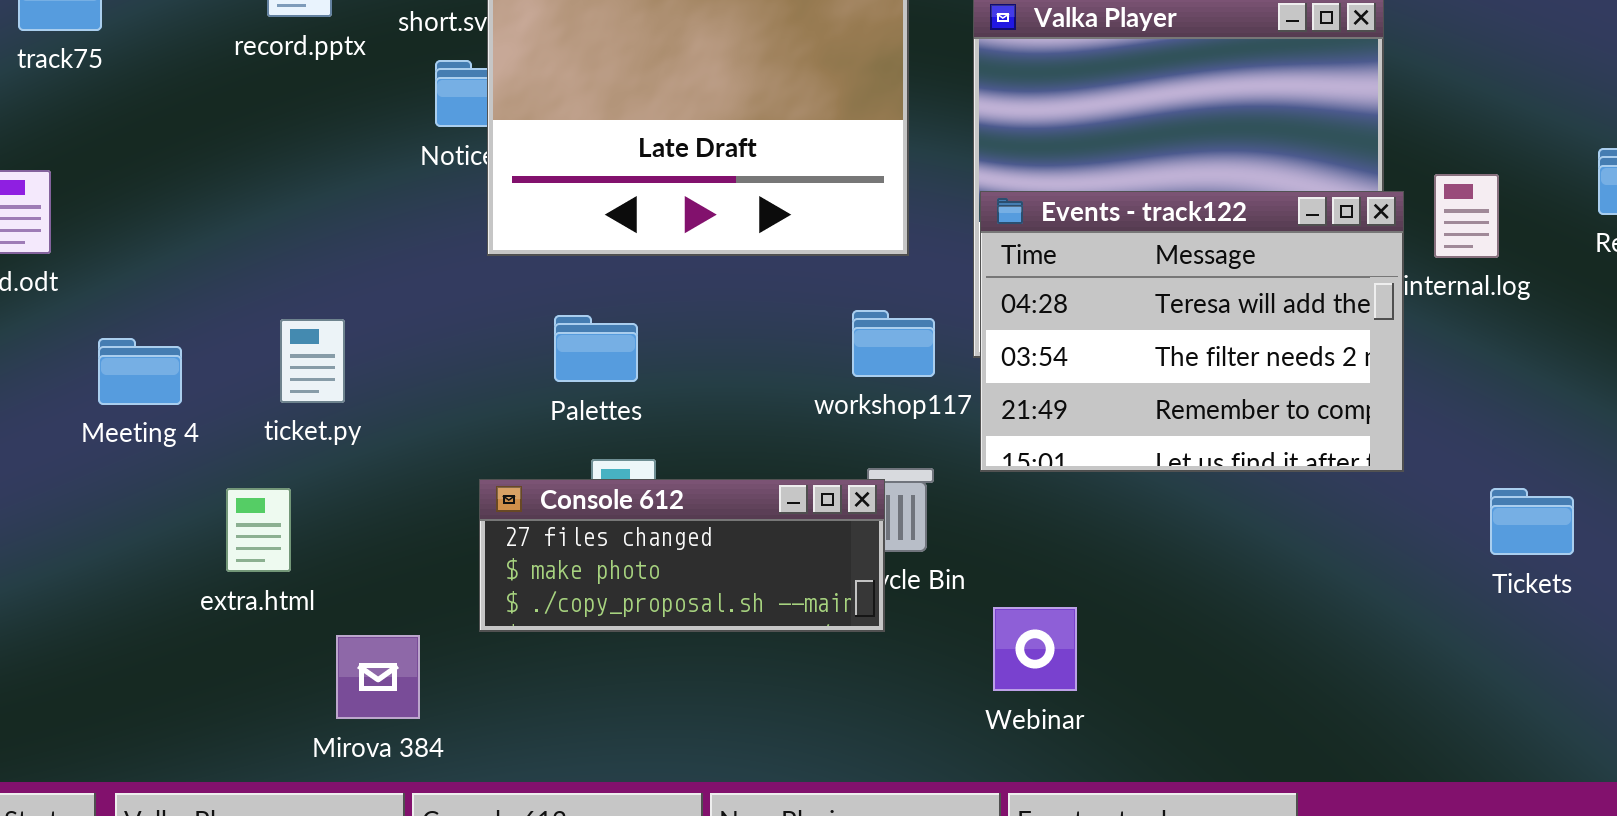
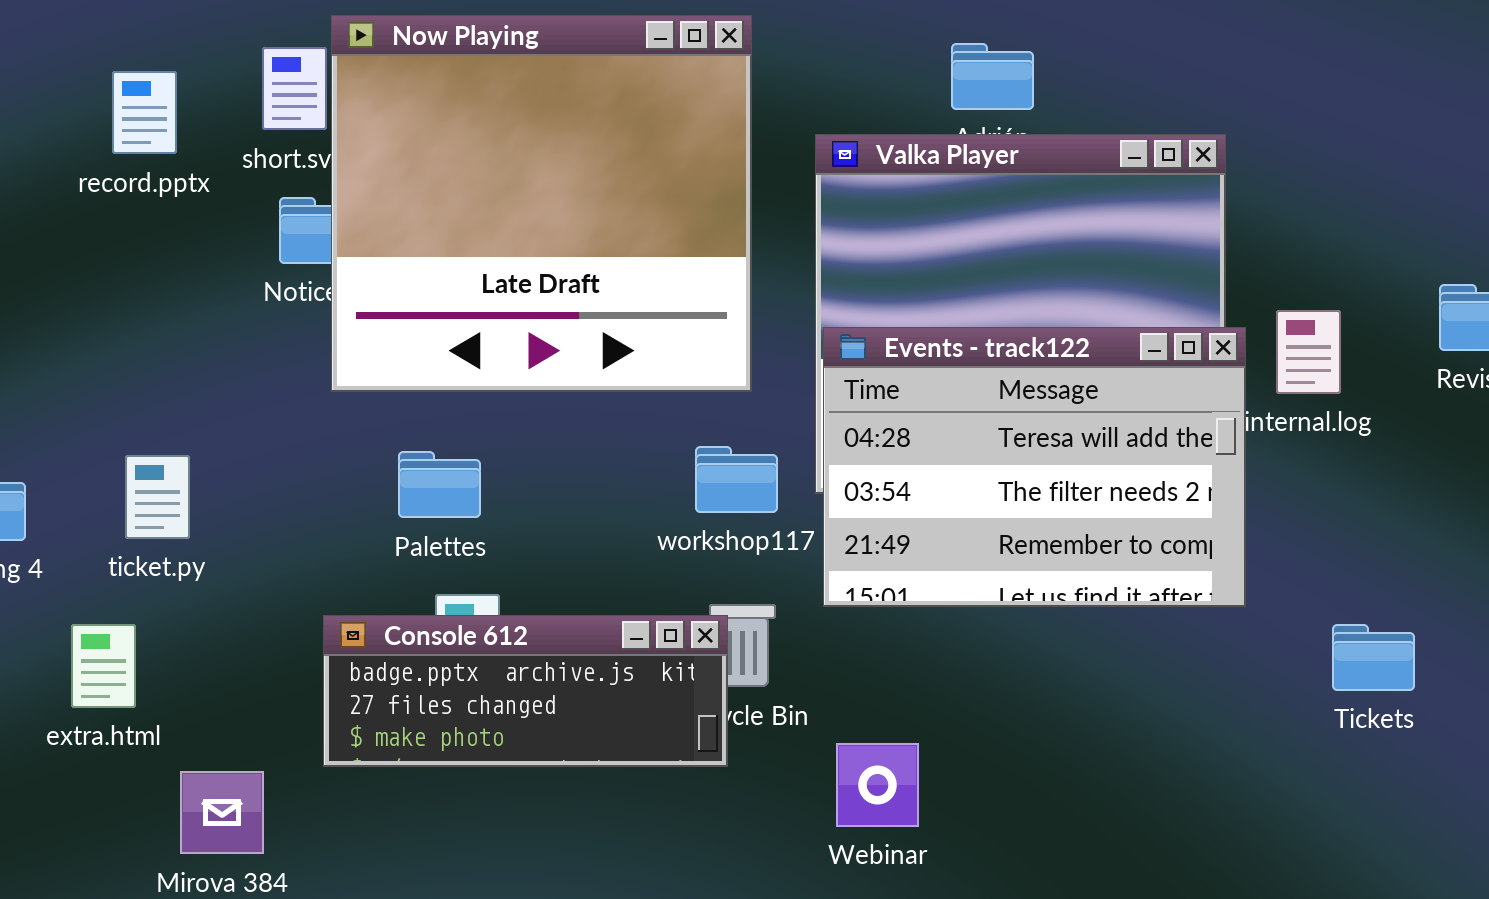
Console 612: [479,479,885,632] -> [323,615,728,767], scrolled up 1 row

